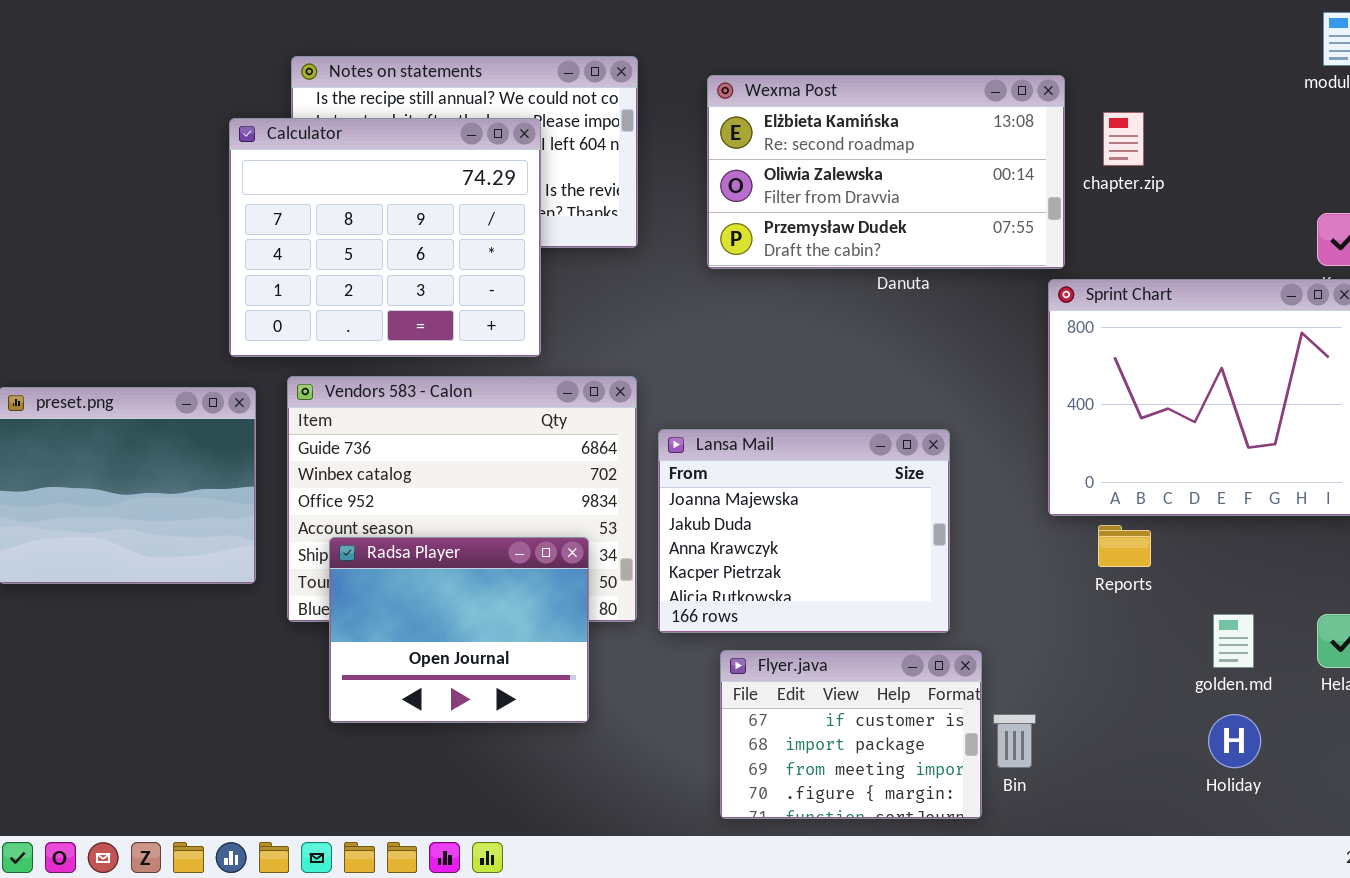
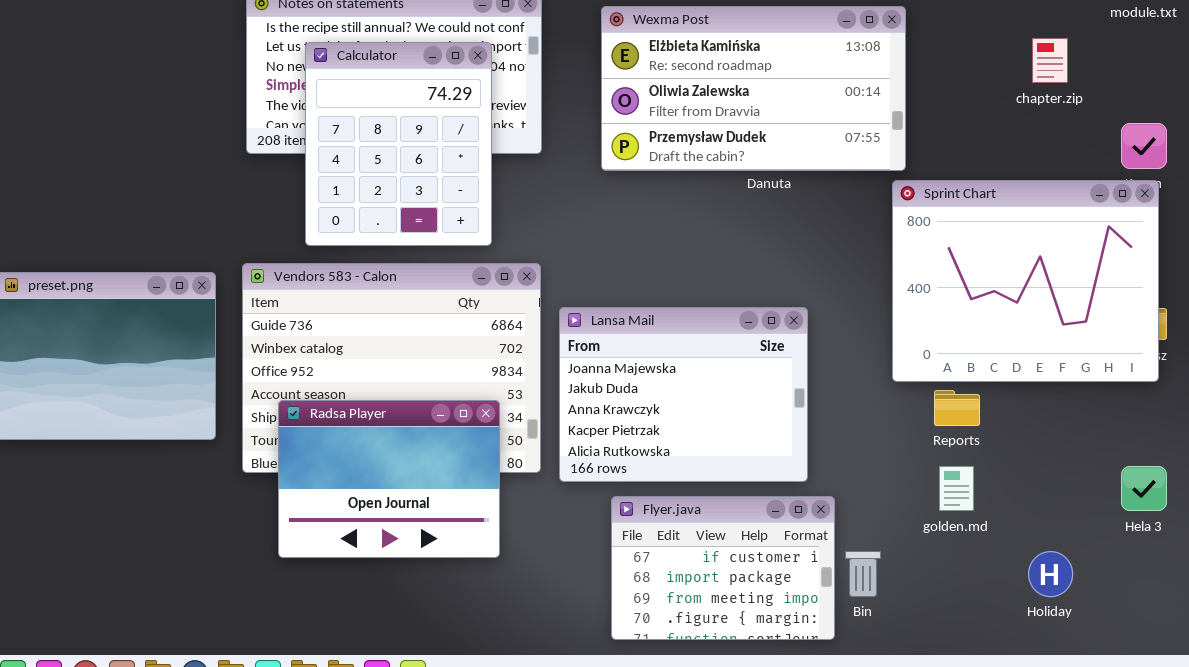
chapter.zip: [1103,112,1144,166] -> [1032,38,1068,83], moved
Calculator: [229,118,541,357] -> [305,42,492,246], moved, resized
golden.md: [1213,614,1254,668] -> [939,466,974,511], moved

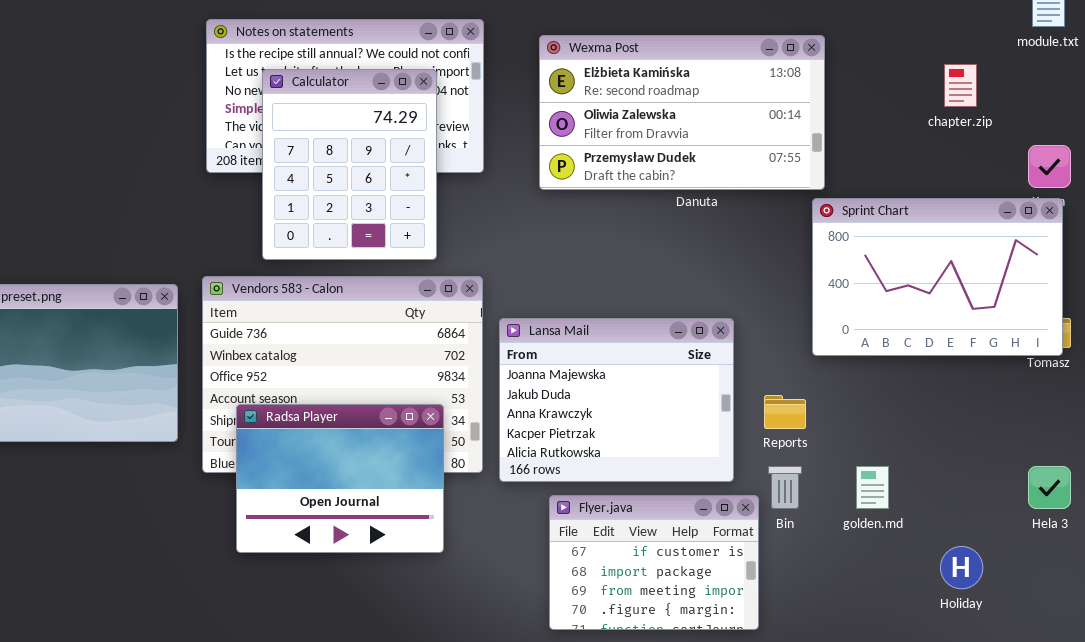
Sprint Chart: [892,180,1159,382] -> [812,198,1063,356], resized
Reports: [934,390,980,426] -> [764,395,806,429], moved
Bin: [845,551,881,597] -> [768,466,802,509], moved

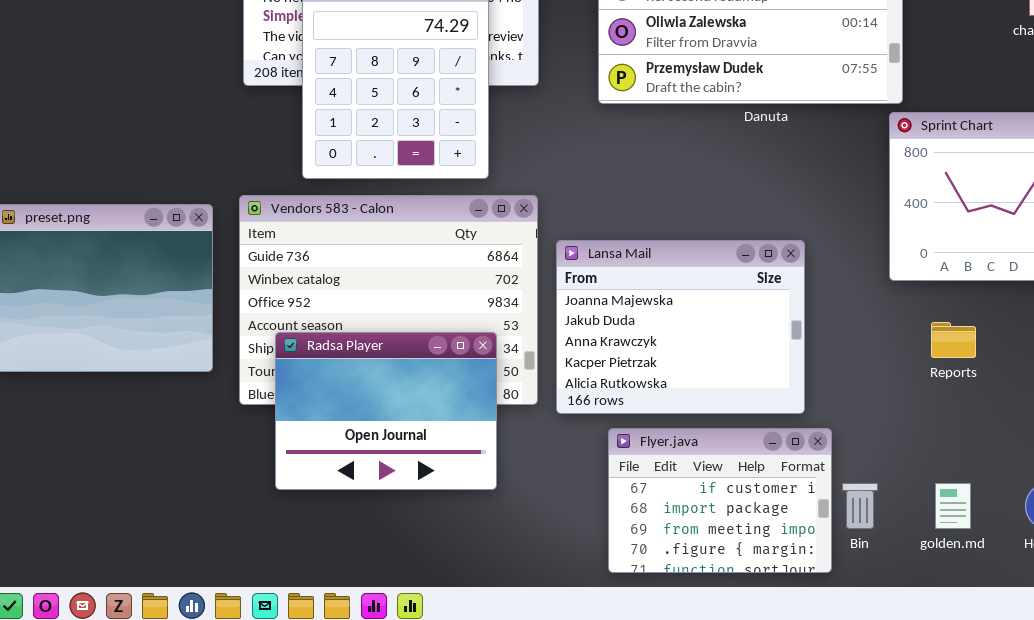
Reports: [764,395,806,429] -> [931,322,976,358], moved
Bin: [768,466,802,509] -> [842,483,878,529], moved
golden.md: [856,466,889,509] -> [935,483,971,529], moved

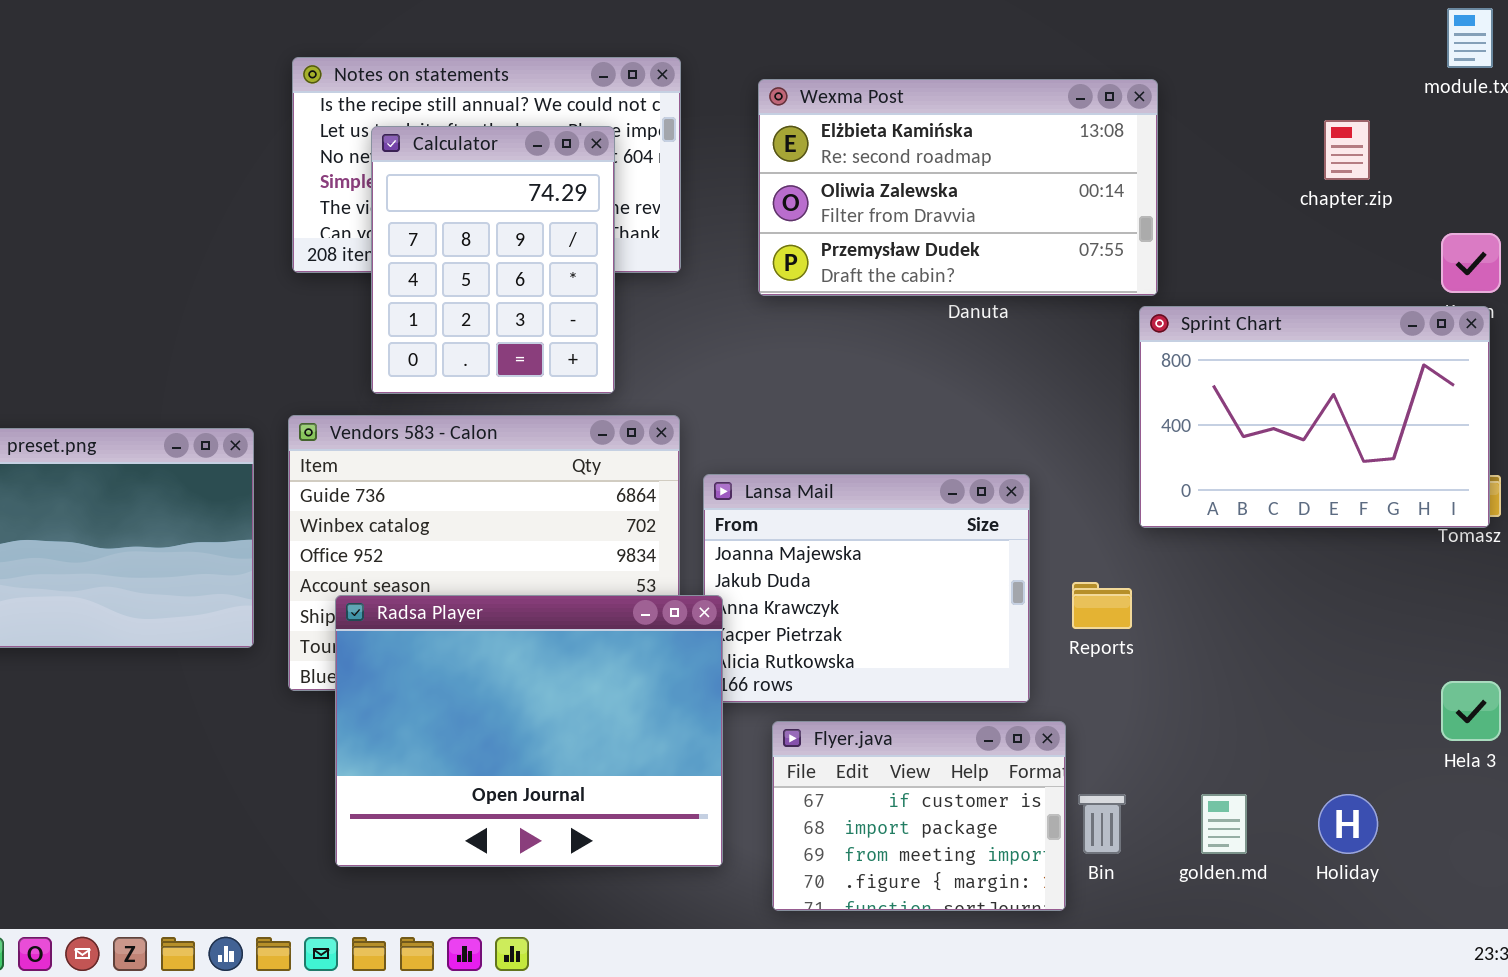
Reports: [931,322,976,358] -> [1072,582,1132,629], moved
Radsa Player: [275,332,497,490] -> [335,595,723,867], resized

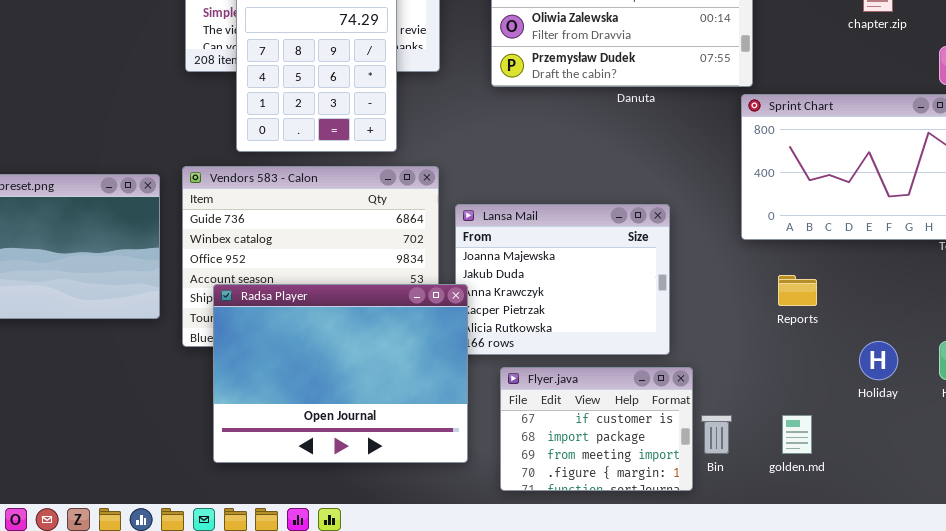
Reports: [1072,582,1132,629] -> [778,275,817,306], moved
Holiday: [1318,794,1378,854] -> [859,341,898,380], moved

